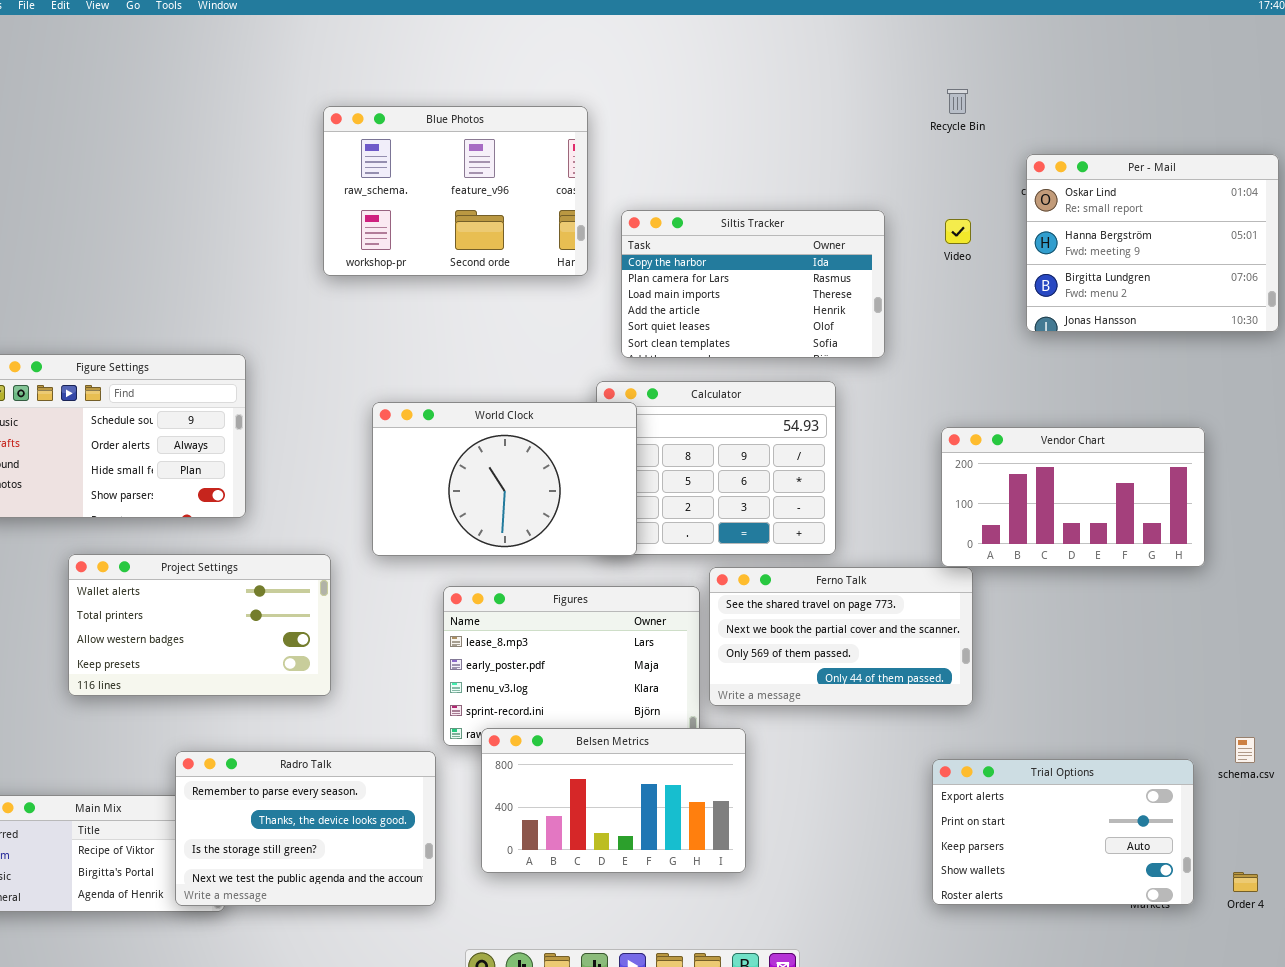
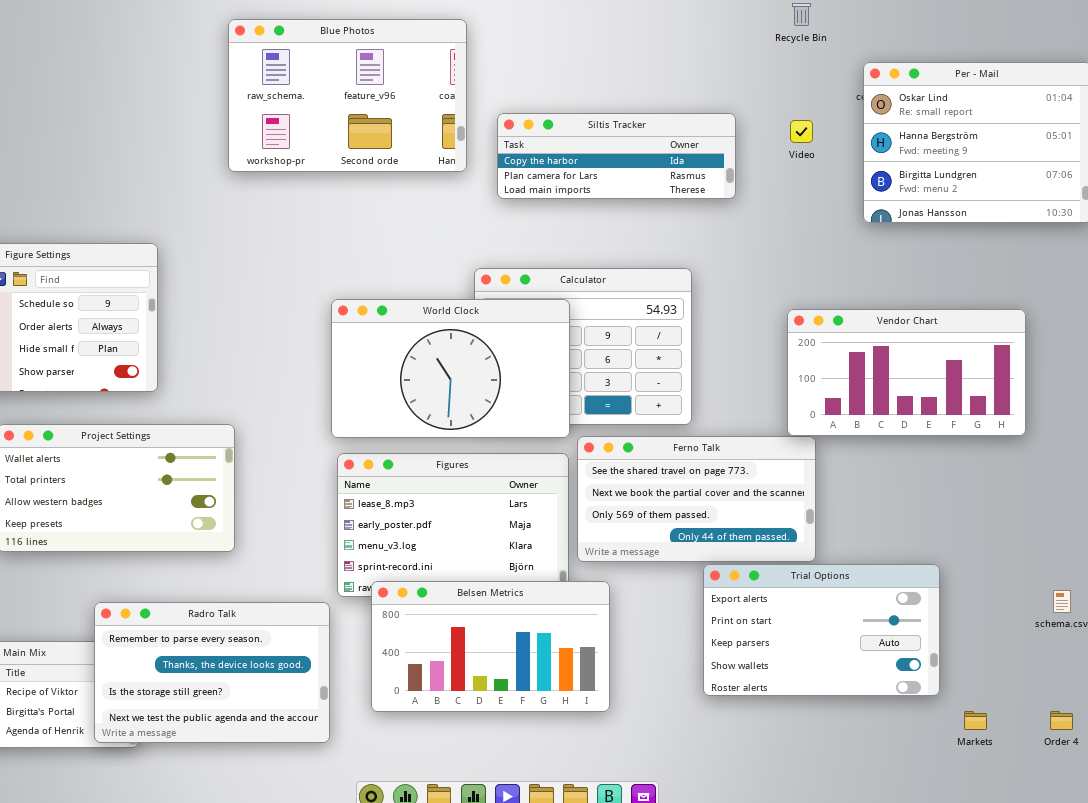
Siltis Tracker: [621,210,885,358] -> [497,113,736,199], resized
World Clock: [372,402,637,556] -> [331,299,570,438], moved
Trial Options: [932,759,1194,905] -> [703,564,940,696], moved

